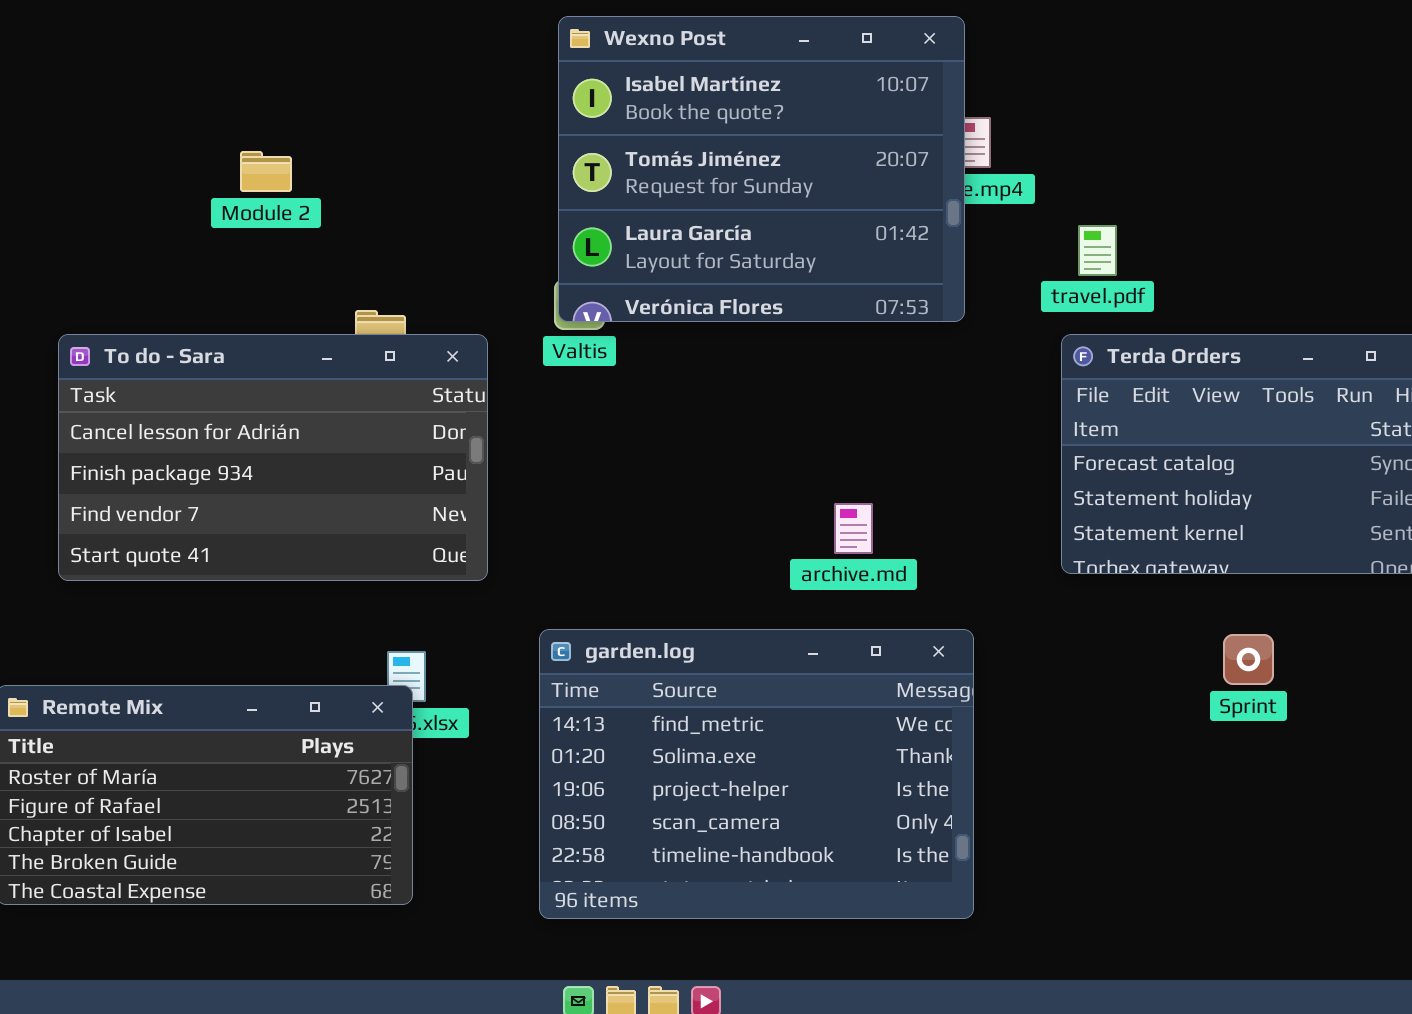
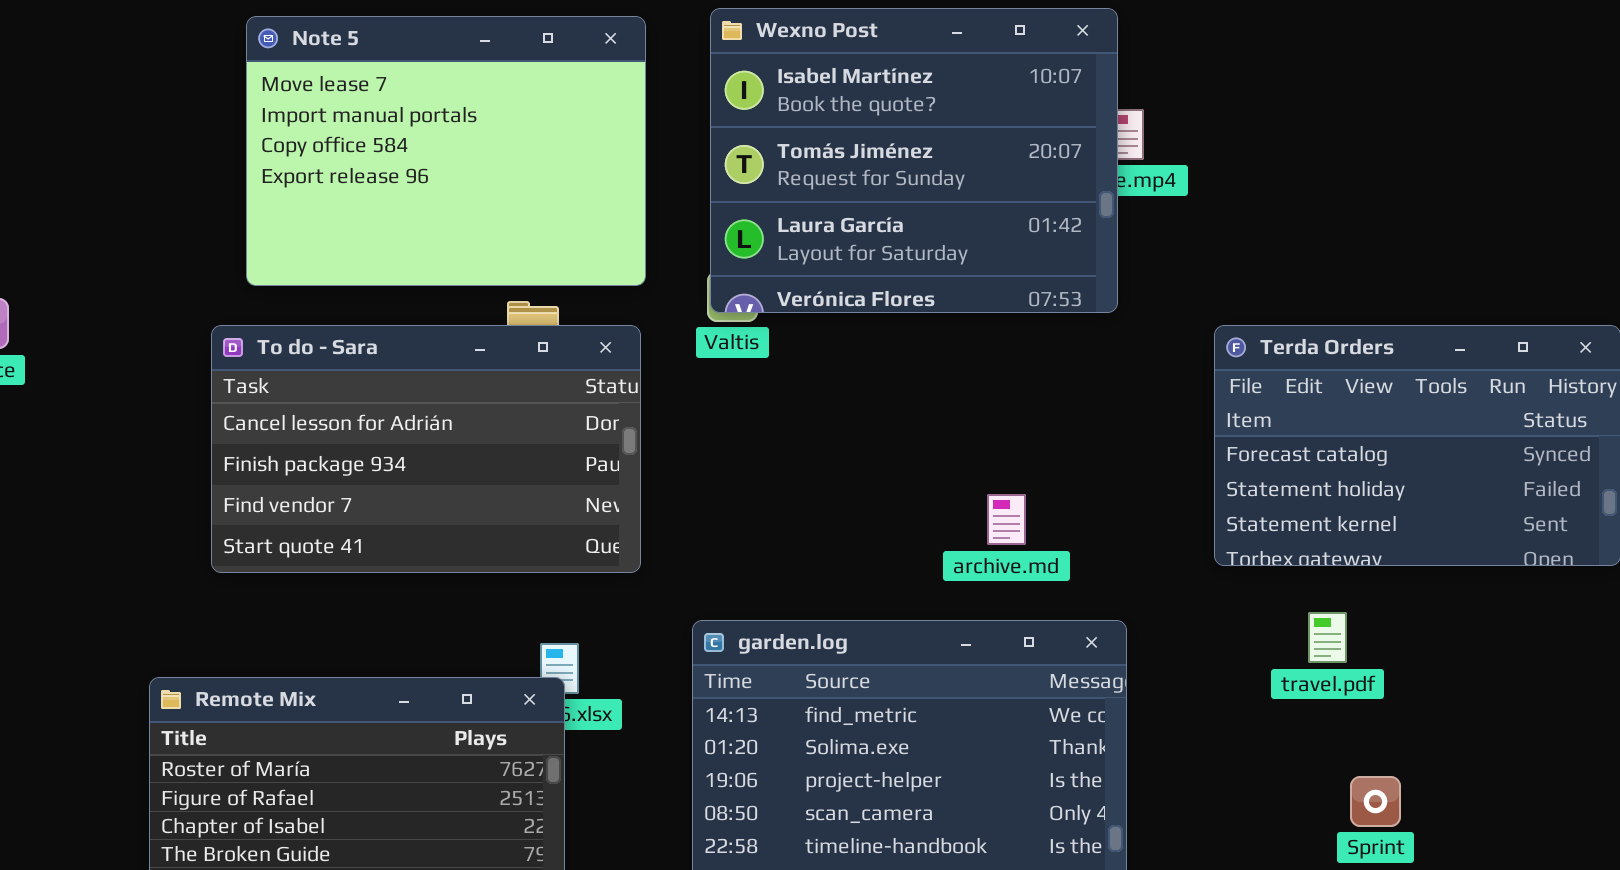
Note 5: none -> [246,16,646,286], opened
travel.pdf: [1078,225,1117,276] -> [1308,612,1347,663], moved
Sprint: [1223,634,1274,685] -> [1350,776,1401,827], moved

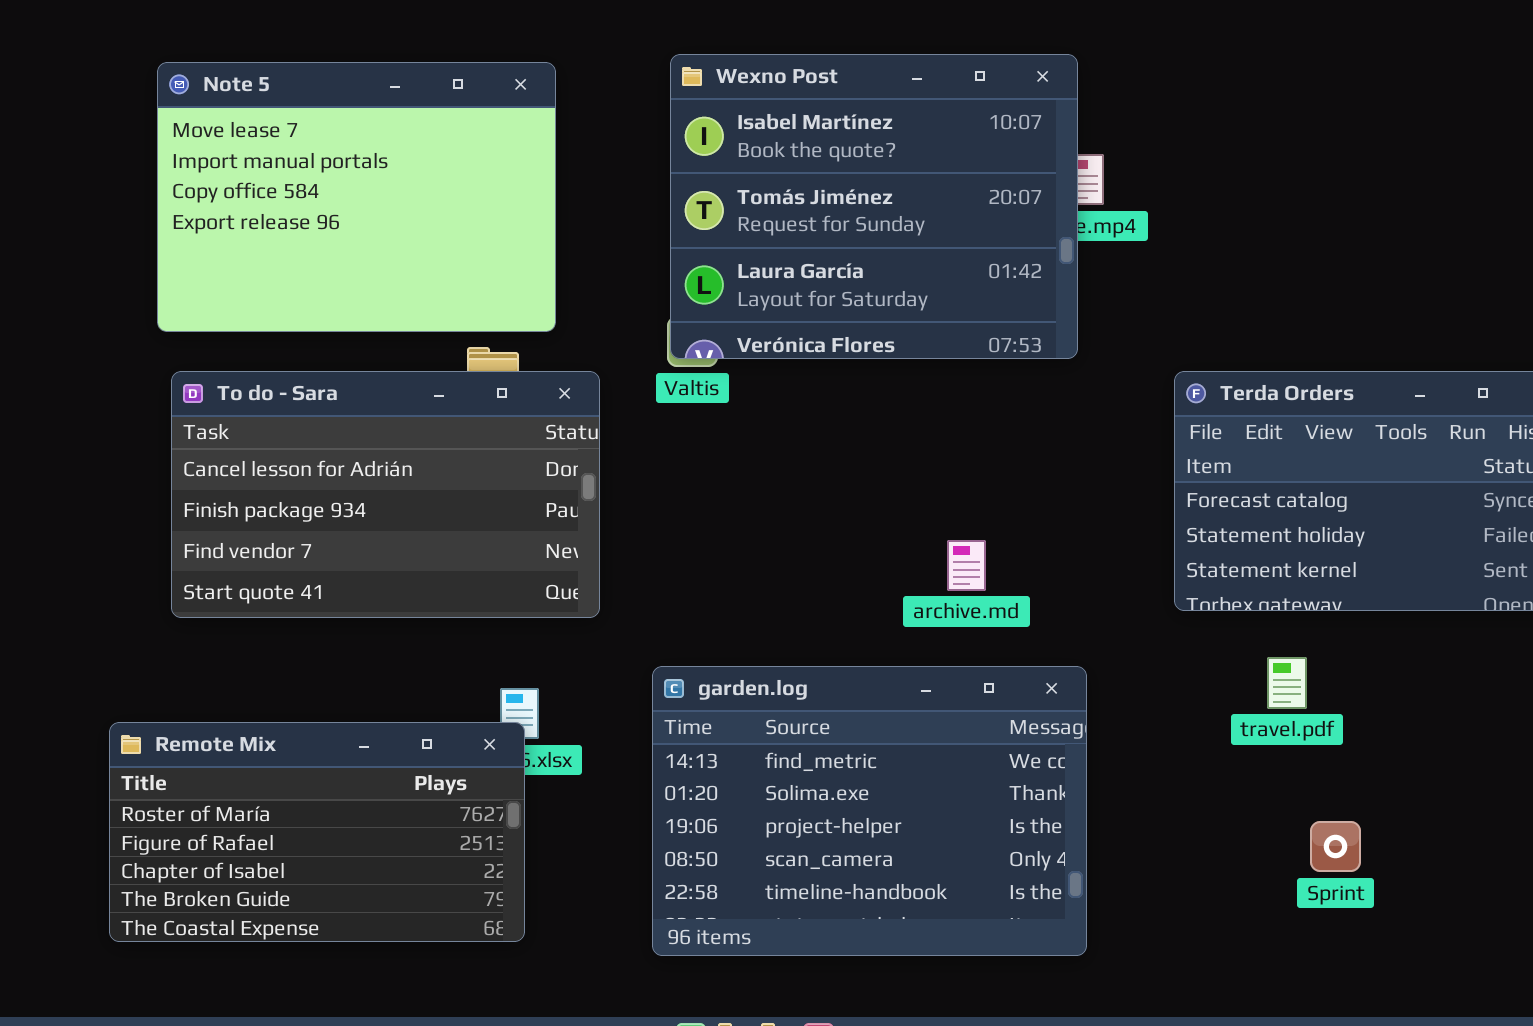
Note 5: [246,16,646,286] -> [157,62,556,332], moved

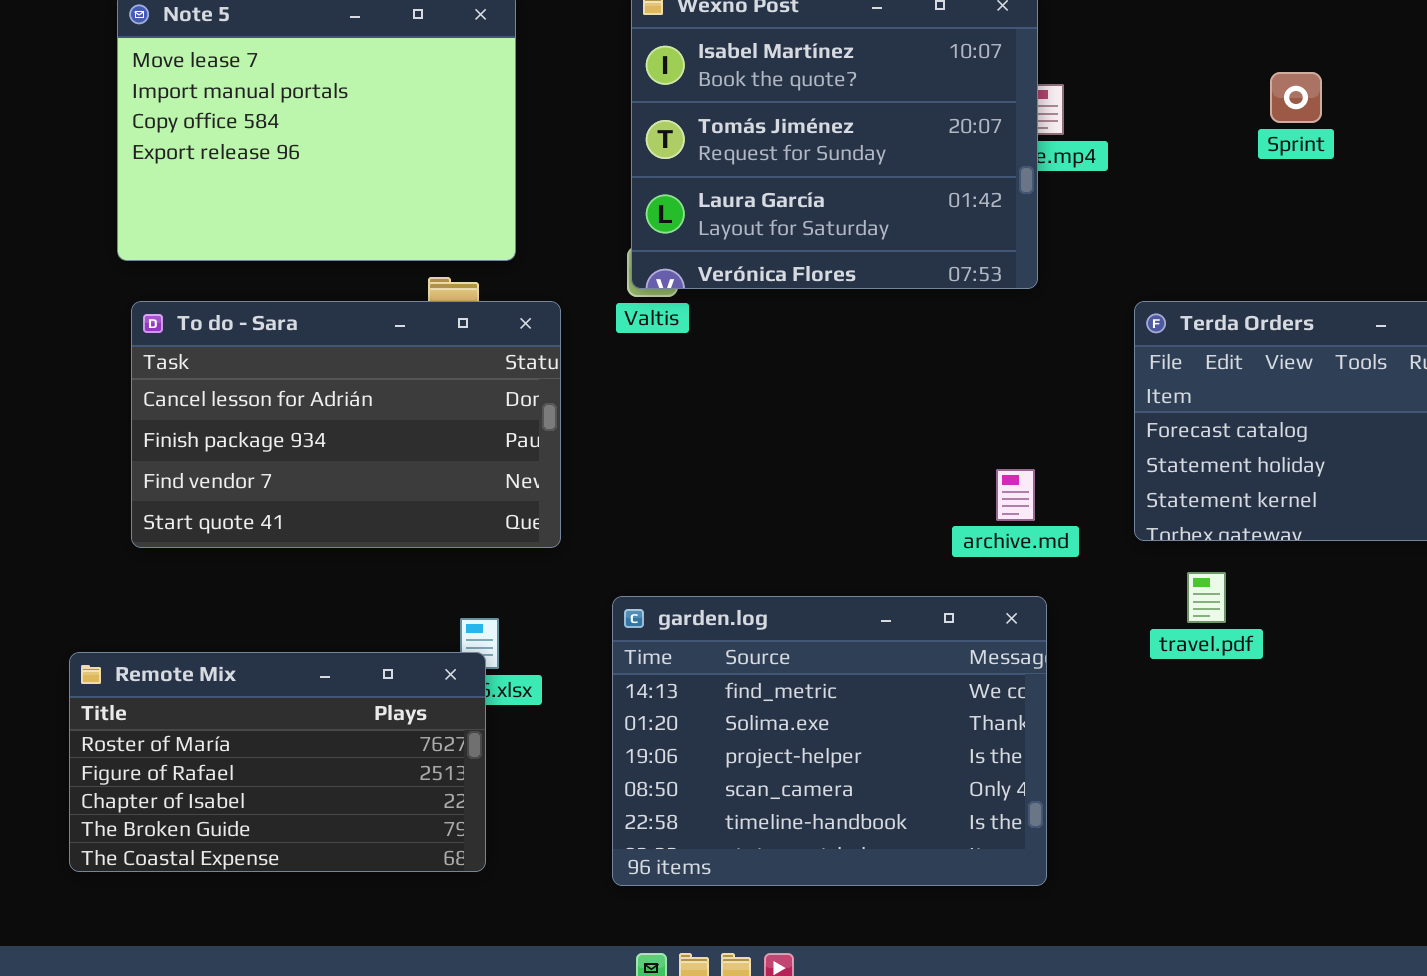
archive.md: [947,540,986,591] -> [996,469,1035,521], moved
travel.pdf: [1267,657,1307,709] -> [1187,572,1226,623], moved
Sprint: [1310,821,1361,872] -> [1270,72,1322,123], moved

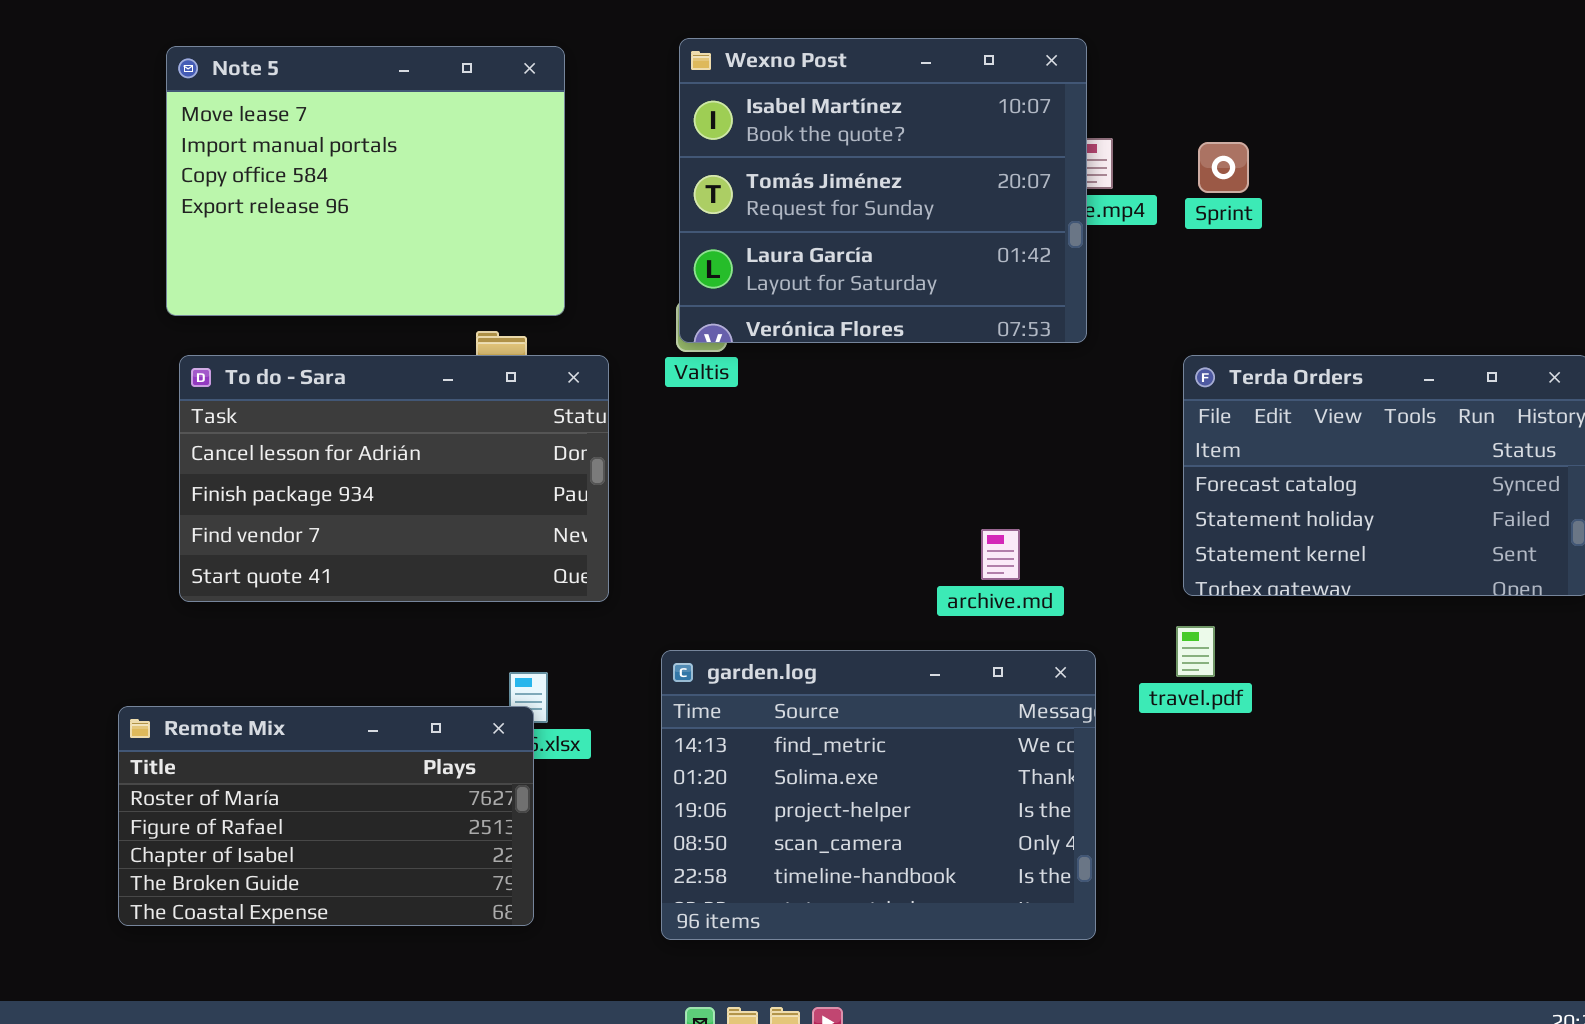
Sprint: [1270,72,1322,123] -> [1198,142,1249,193], moved
archive.md: [996,469,1035,521] -> [981,529,1020,580], moved
travel.pdf: [1187,572,1226,623] -> [1176,626,1215,677], moved

